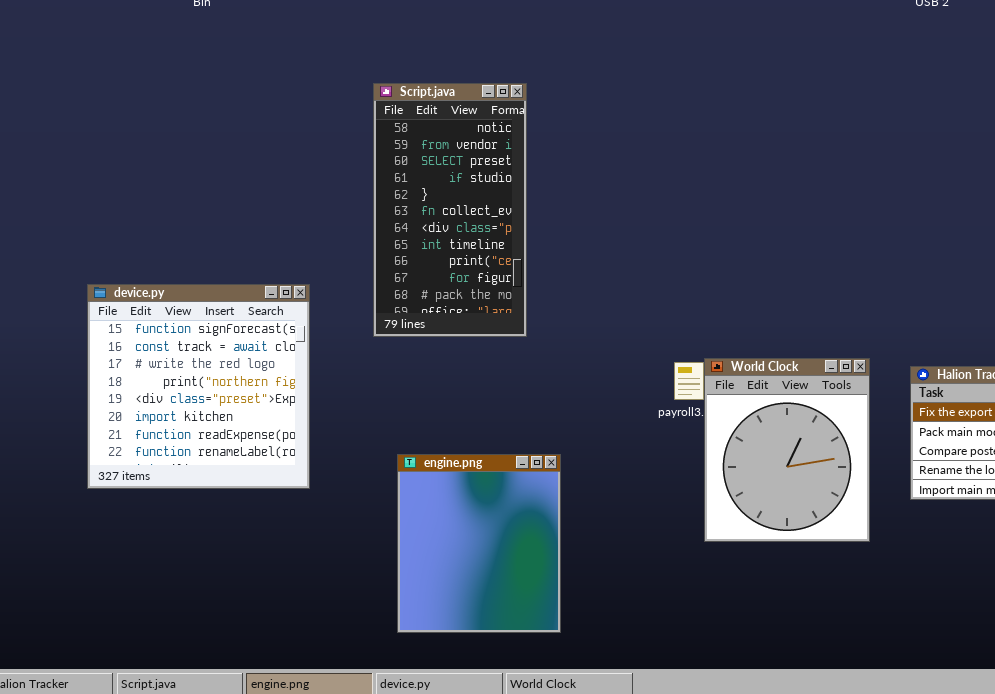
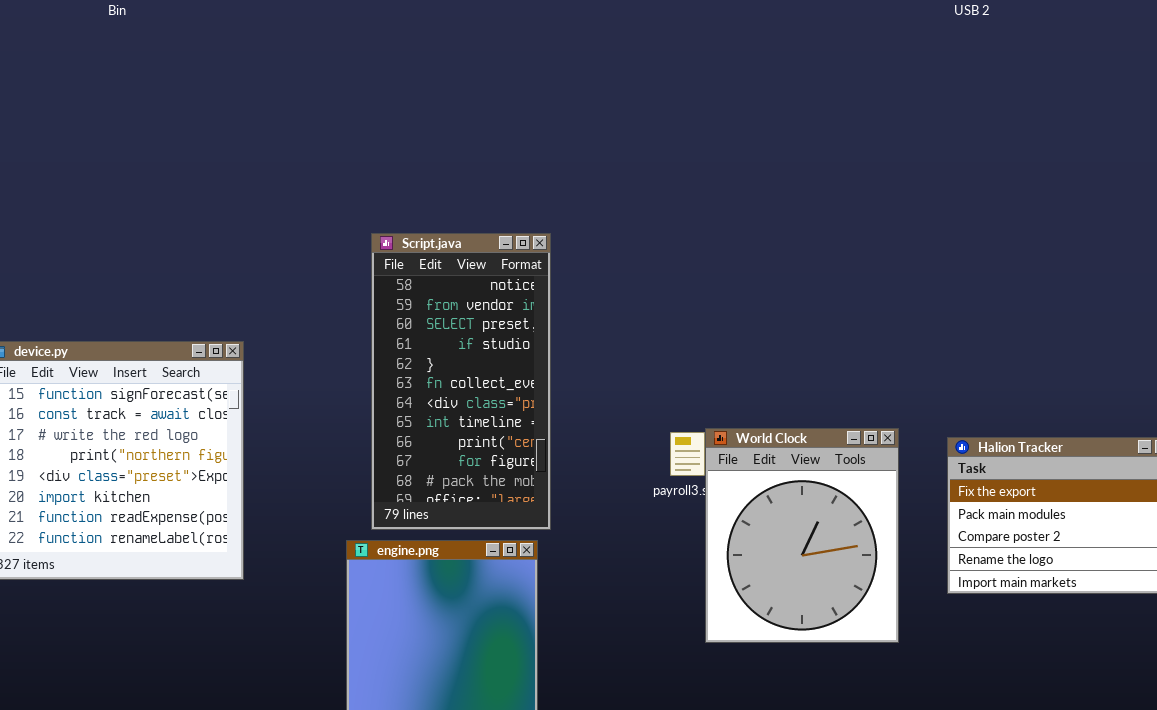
Script.java: [373,83,527,337] -> [371,233,551,530], moved

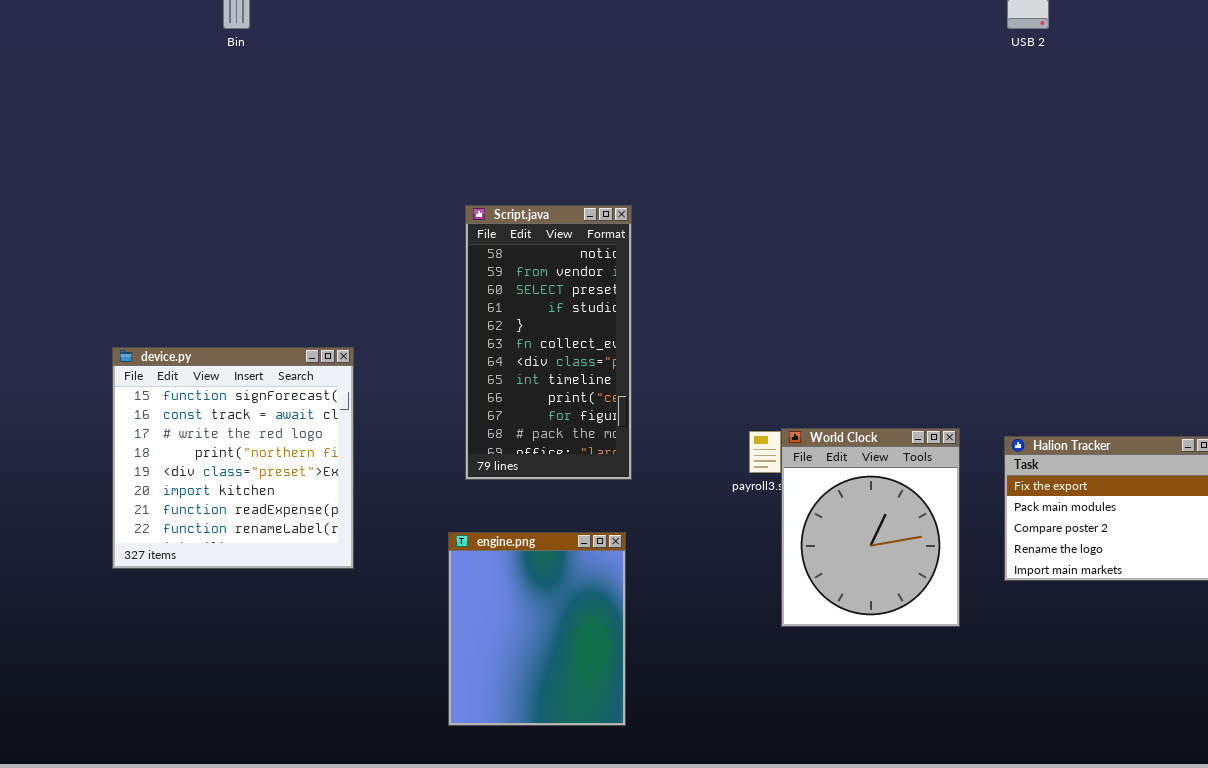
Script.java: [371,233,551,530] -> [465,205,632,480], moved

